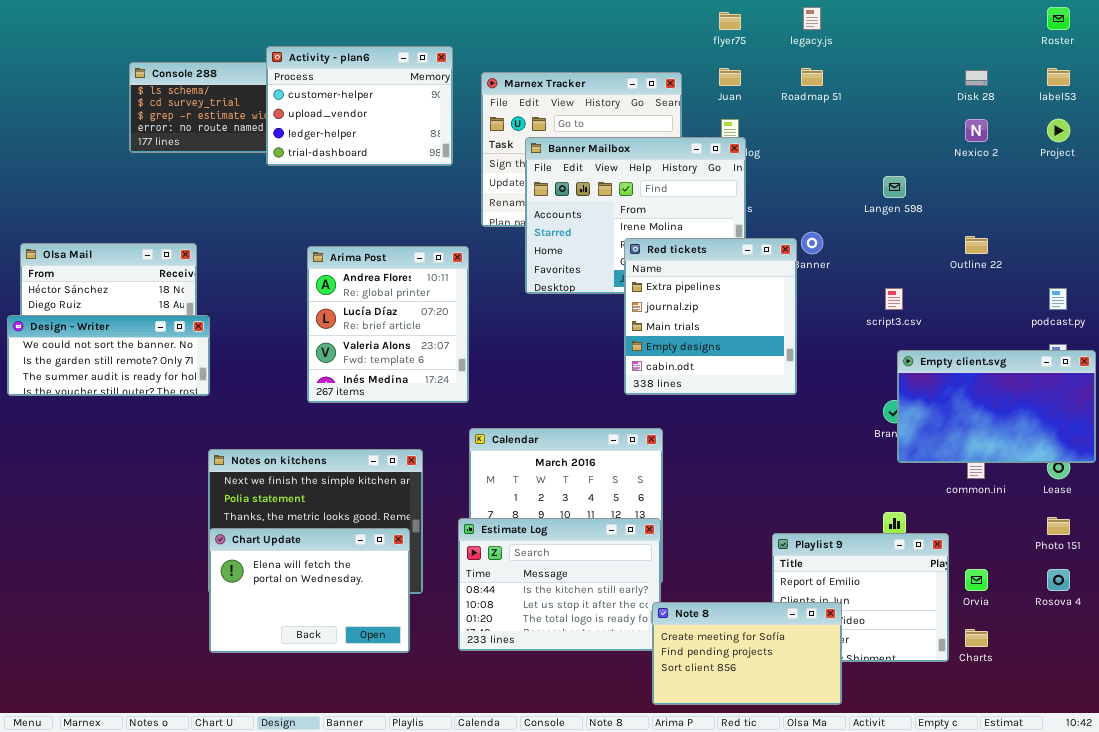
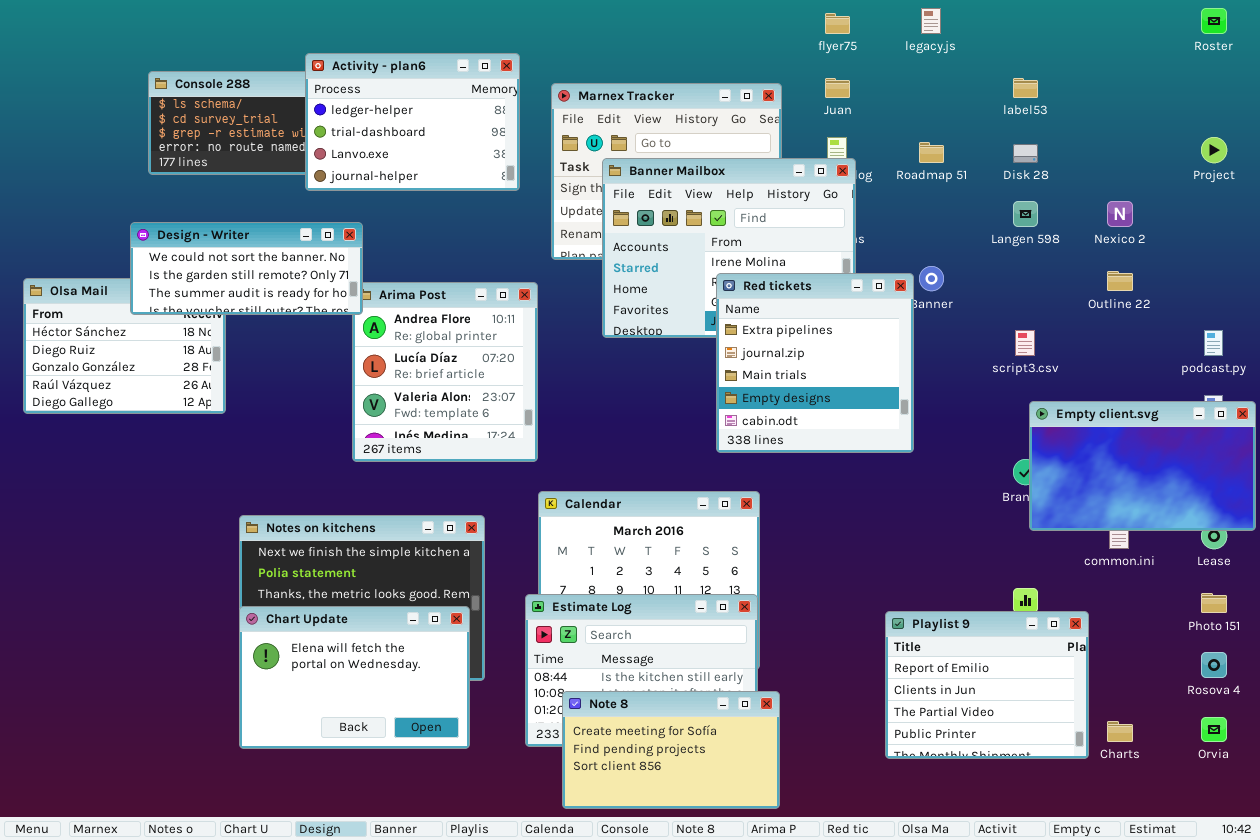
Activity - plan6: [266,46,453,166] -> [305,53,520,191], scrolled down 2 rows
Roadmap 51: [801,68,823,86] -> [919,142,944,163], moved
label53: [1047,68,1070,86] -> [1013,78,1038,98], moved
Disk 28: [965,70,988,86] -> [1013,144,1038,163], moved
Nexico 2: [965,119,988,142] -> [1107,201,1133,227], moved
Design - Writer: [7,315,210,396] -> [130,222,363,315], moved
Orvia: [965,569,988,591] -> [1201,717,1227,742], moved
Note 8: [652,602,842,705] -> [562,691,780,809], moved

